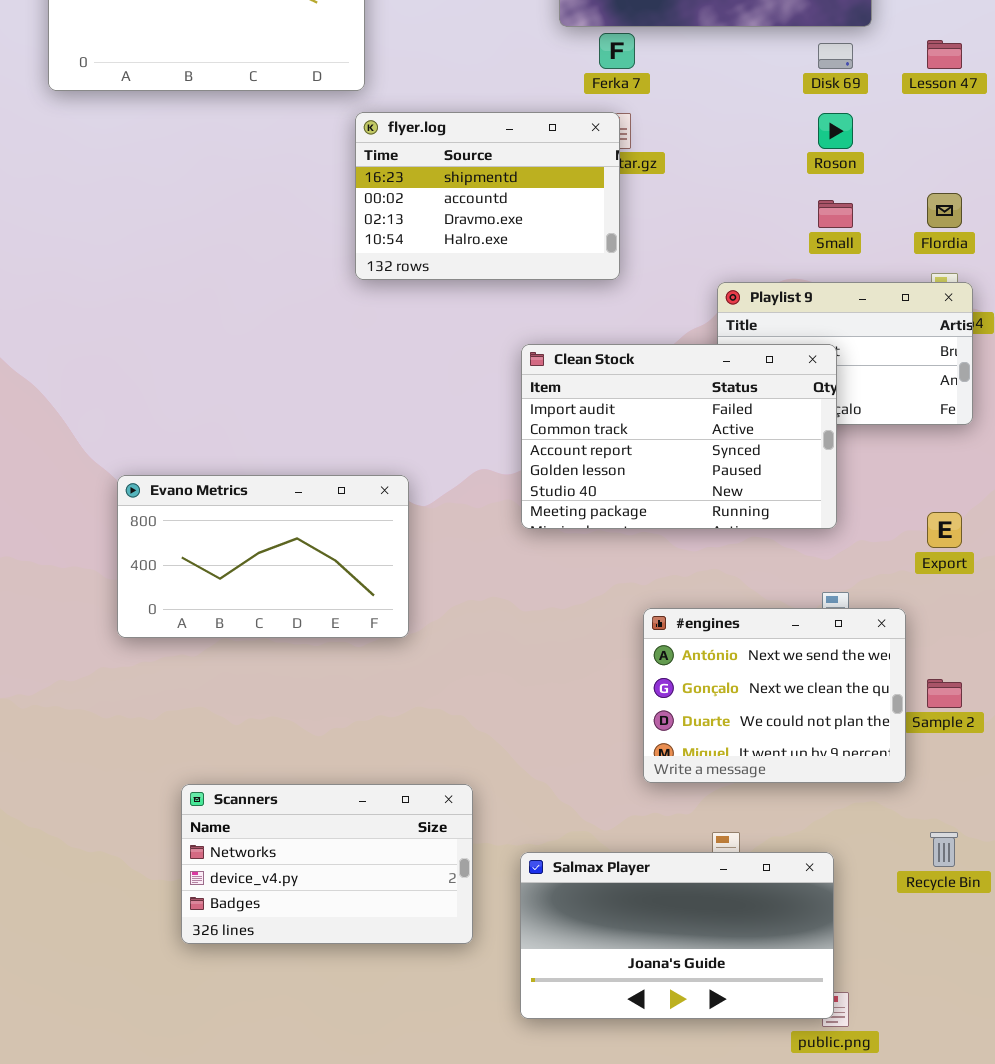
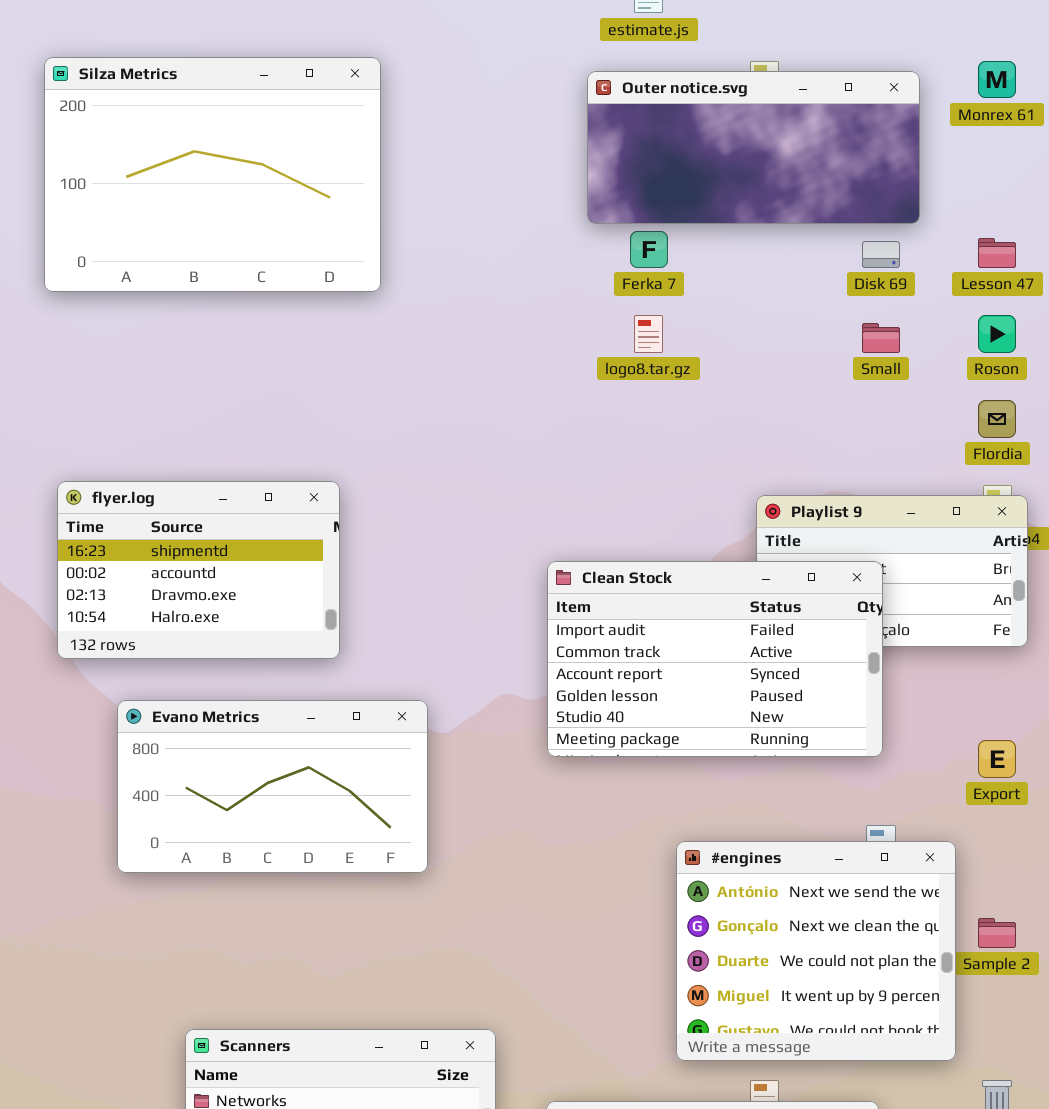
flyer.log: [355,112,620,280] -> [57,481,340,659], moved
Roson: [818,113,853,149] -> [978,315,1016,353], moved
Small: [818,200,853,228] -> [862,323,900,353], moved
#engines: [643,608,906,783] -> [676,841,956,1061], resized

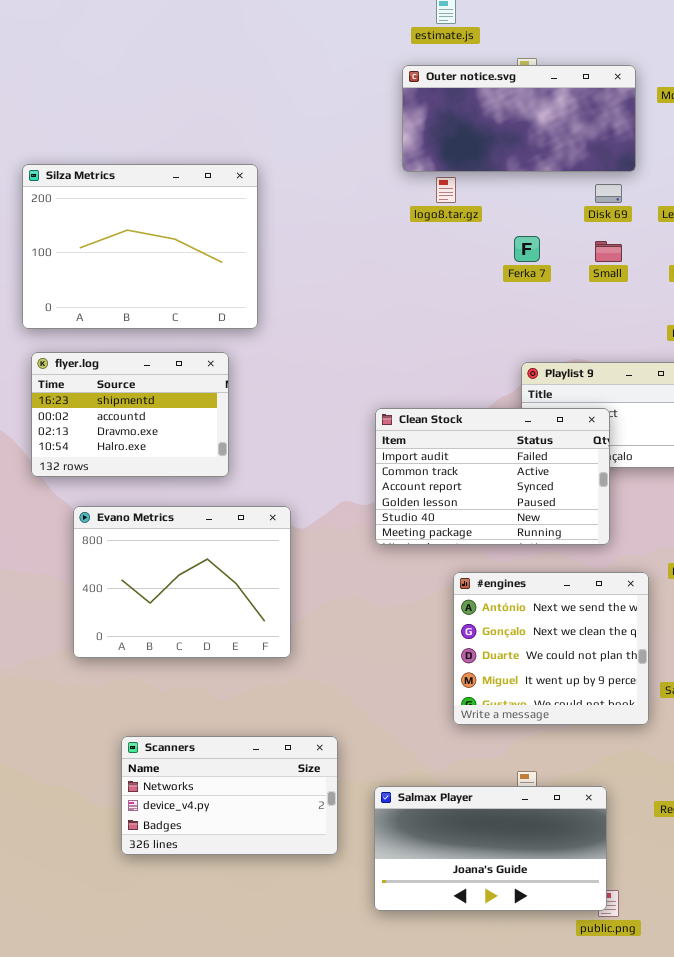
Silza Metrics: [44,57,381,292] -> [22,164,258,329], moved
Ferka 7: [630,231,668,268] -> [514,236,540,262], moved
logo8.tar.gz: [634,315,663,353] -> [436,177,456,203], moved
Evano Metrics: [117,700,428,873] -> [73,506,291,658], resized
#engines: [676,841,956,1061] -> [453,572,649,725], moved

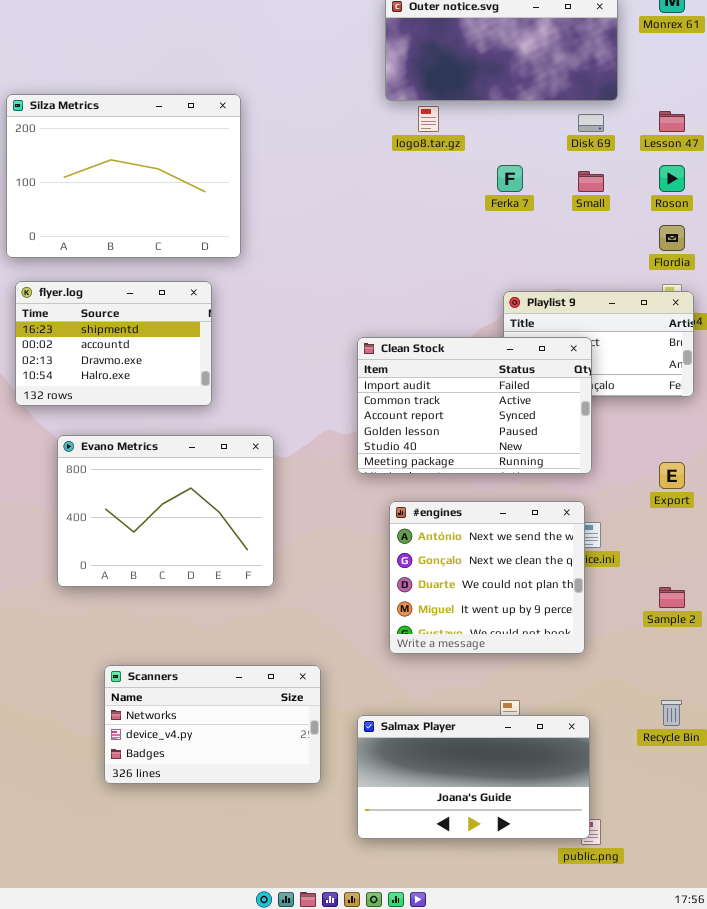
#engines: [453,572,649,725] -> [389,501,585,654], moved

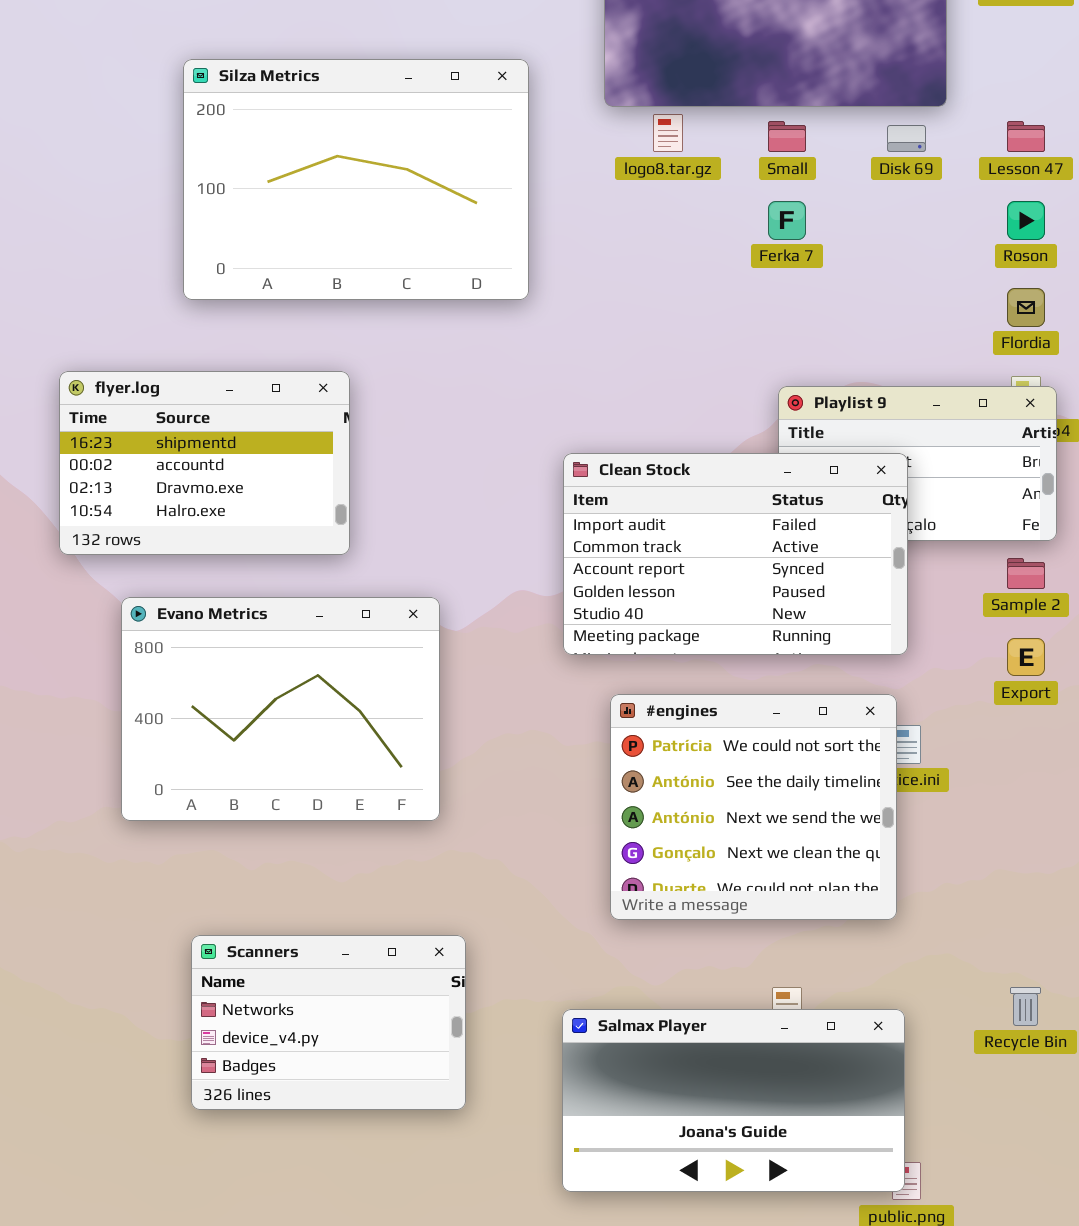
Silza Metrics: [6,94,241,258] -> [183,59,529,300], moved
Small: [578,171,604,192] -> [768,121,806,152], moved
#engines: [389,501,585,654] -> [610,694,897,920], scrolled up 2 rows
Sample 2: [659,587,685,608] -> [1007,558,1045,589], moved
Scanners: [104,665,321,784] -> [191,935,466,1110], resized

